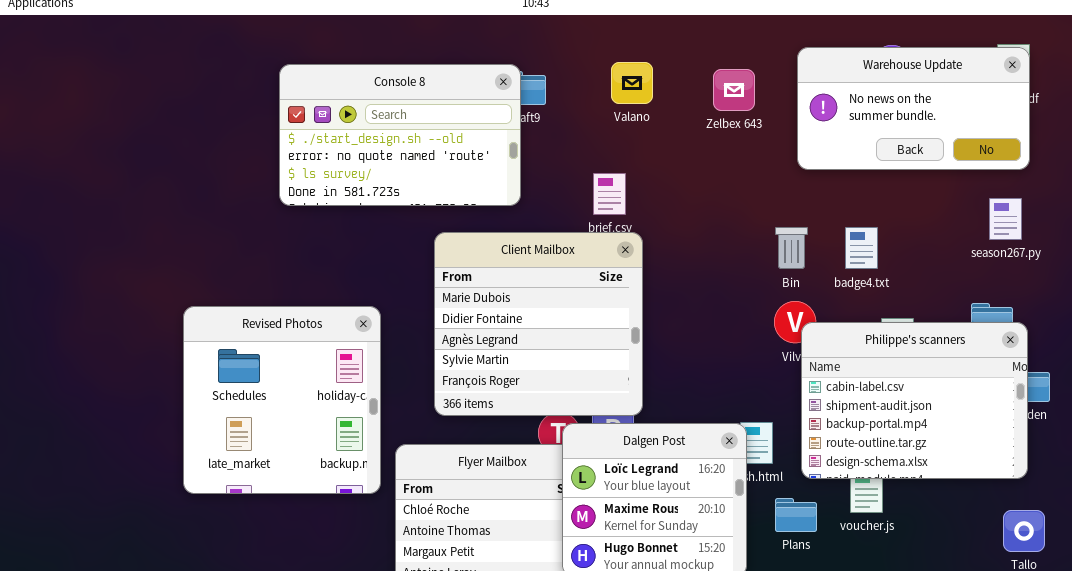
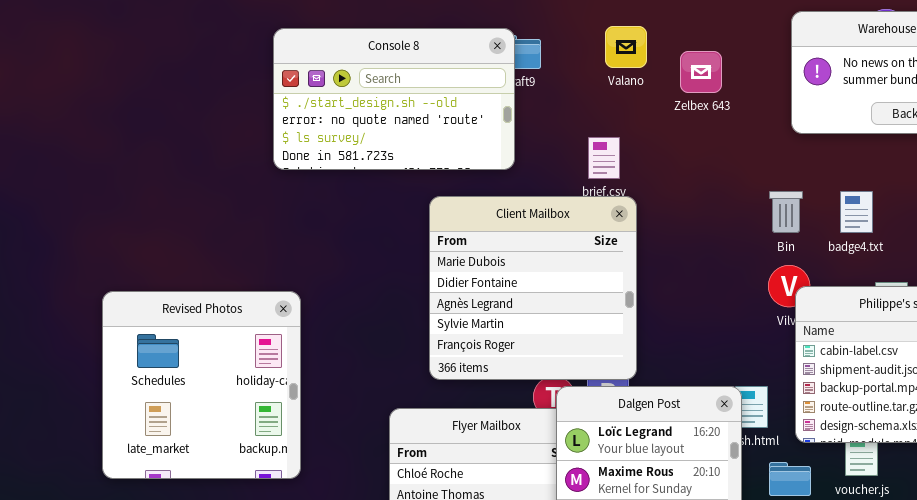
Zelbex 643: [713,69,755,111] -> [680,51,722,93], moved
Revised Photos: [183,306,381,494] -> [102,291,301,479], moved

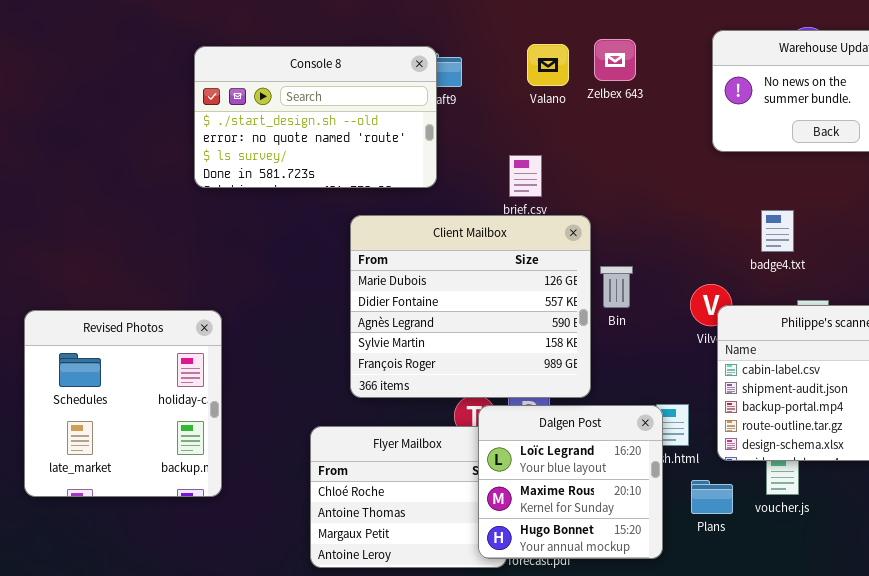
Zelbex 643: [680,51,722,93] -> [594,39,636,81], moved
Bin: [769,191,803,233] -> [600,266,633,308], moved
Client Mailbox: [429,196,637,380] -> [350,215,591,398], resized

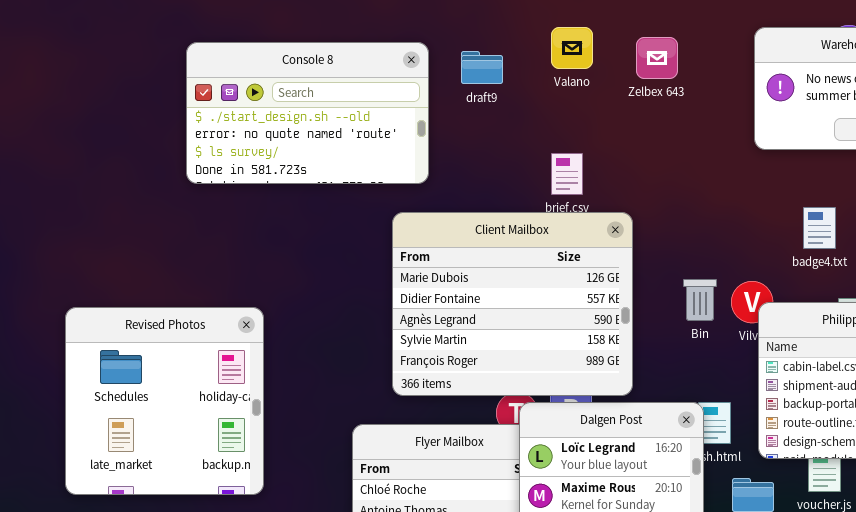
Valano: [527,44,569,86] -> [551,27,593,69], moved
Console 8: [194,46,437,188] -> [186,42,429,184], moved
Bin: [600,266,633,308] -> [683,279,717,321], moved

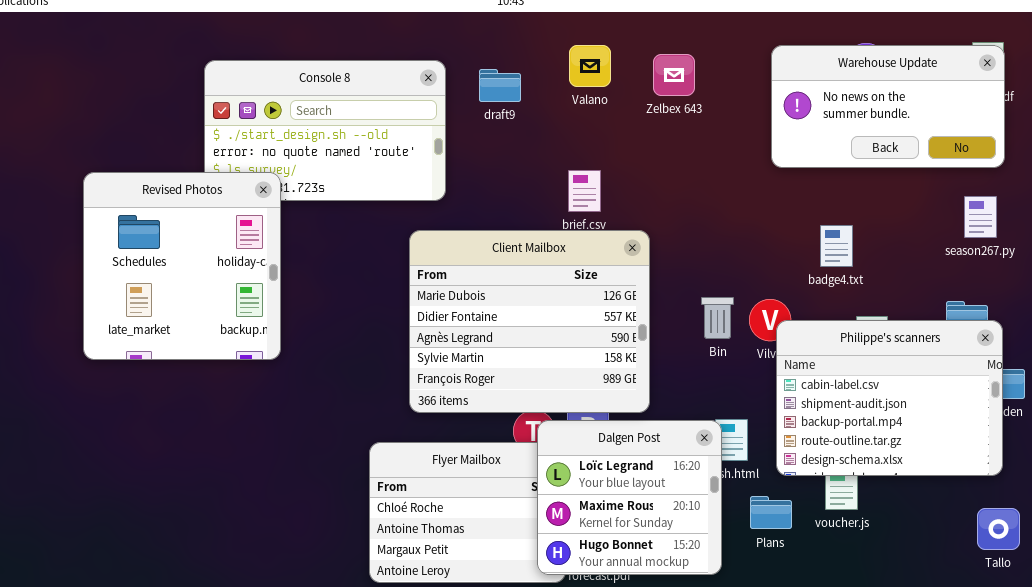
Revised Photos: [65,307,264,495] -> [83,172,281,360], moved

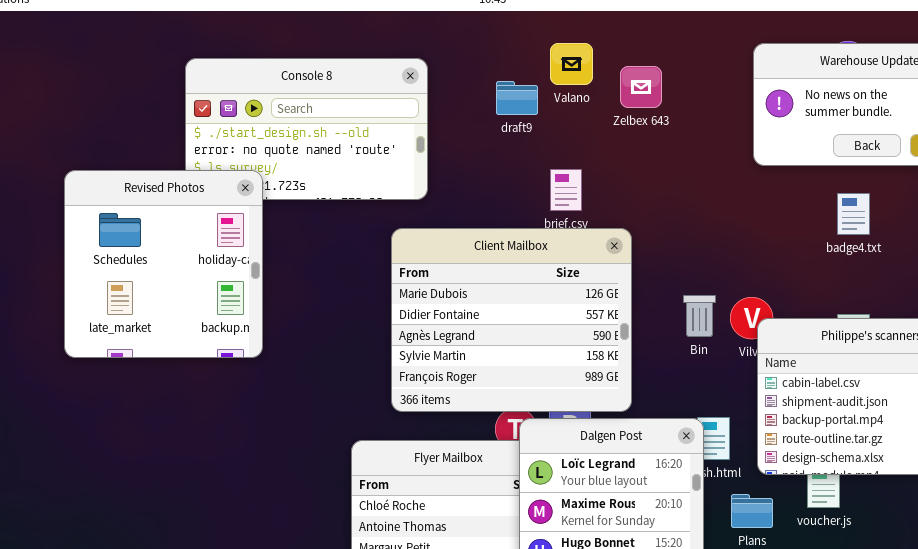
Zelbex 643: [653,54,695,96] -> [620,66,662,108], moved
draft9: [479,69,521,102] -> [496,81,538,115], moved
badge4.txt: [820,225,853,267] -> [837,193,870,235], moved

